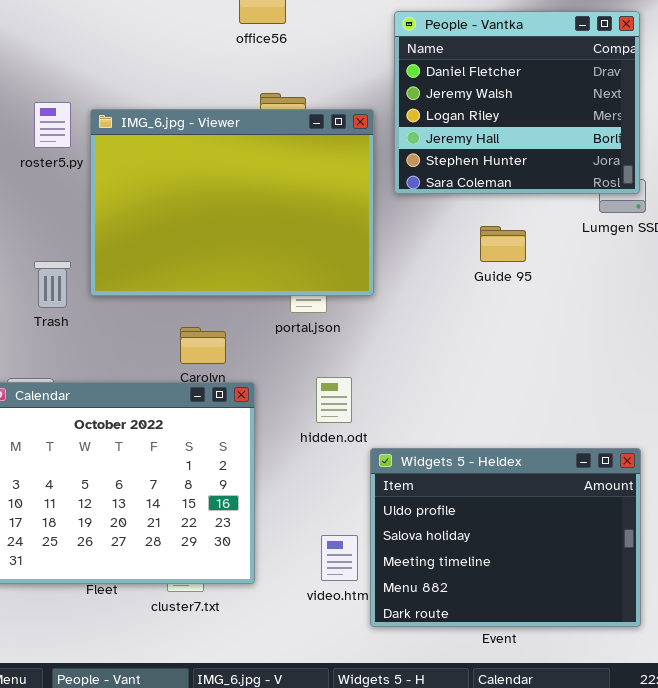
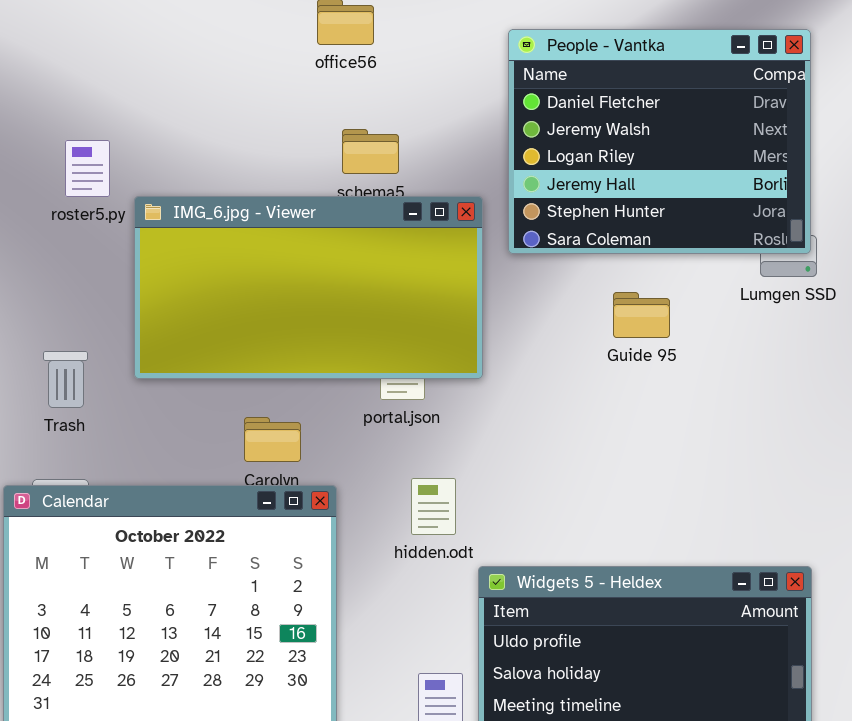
IMG_6.jpg - Viewer: [90,109,374,296] -> [134,196,483,379], resized
Trash: [34,261,71,308] -> [43,351,88,408], moved

